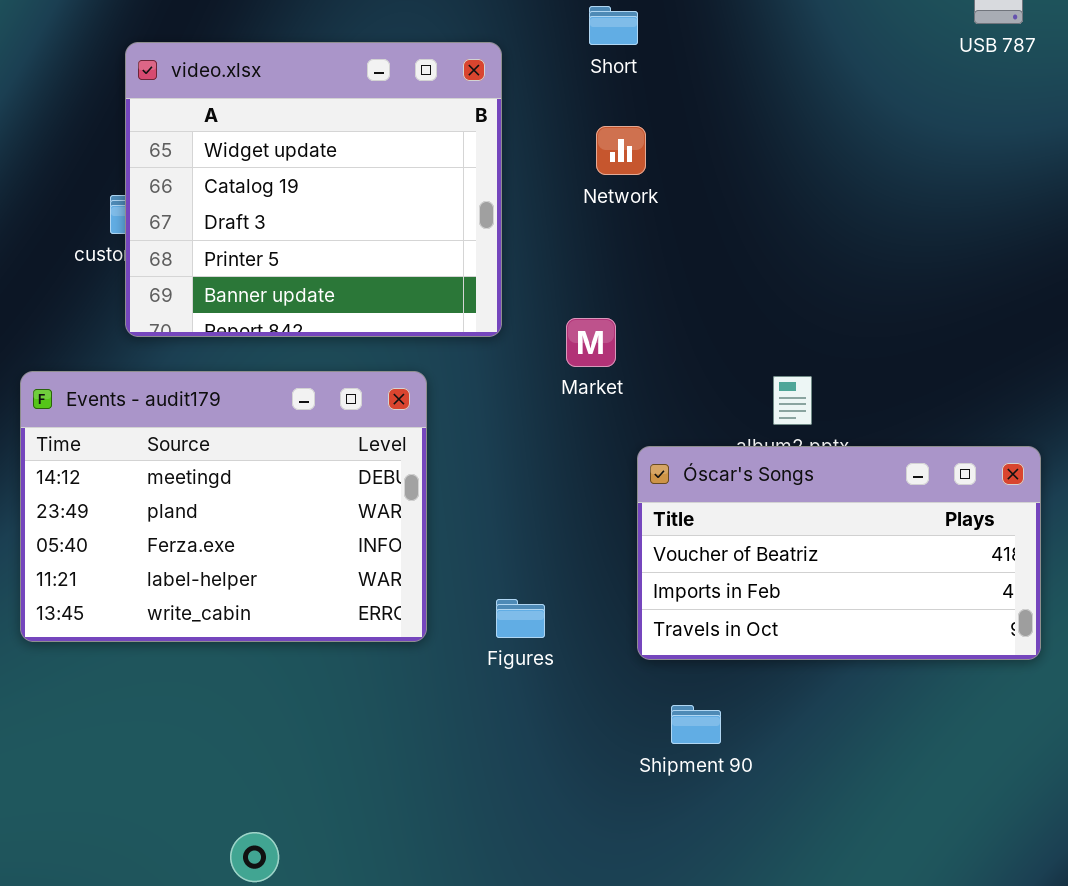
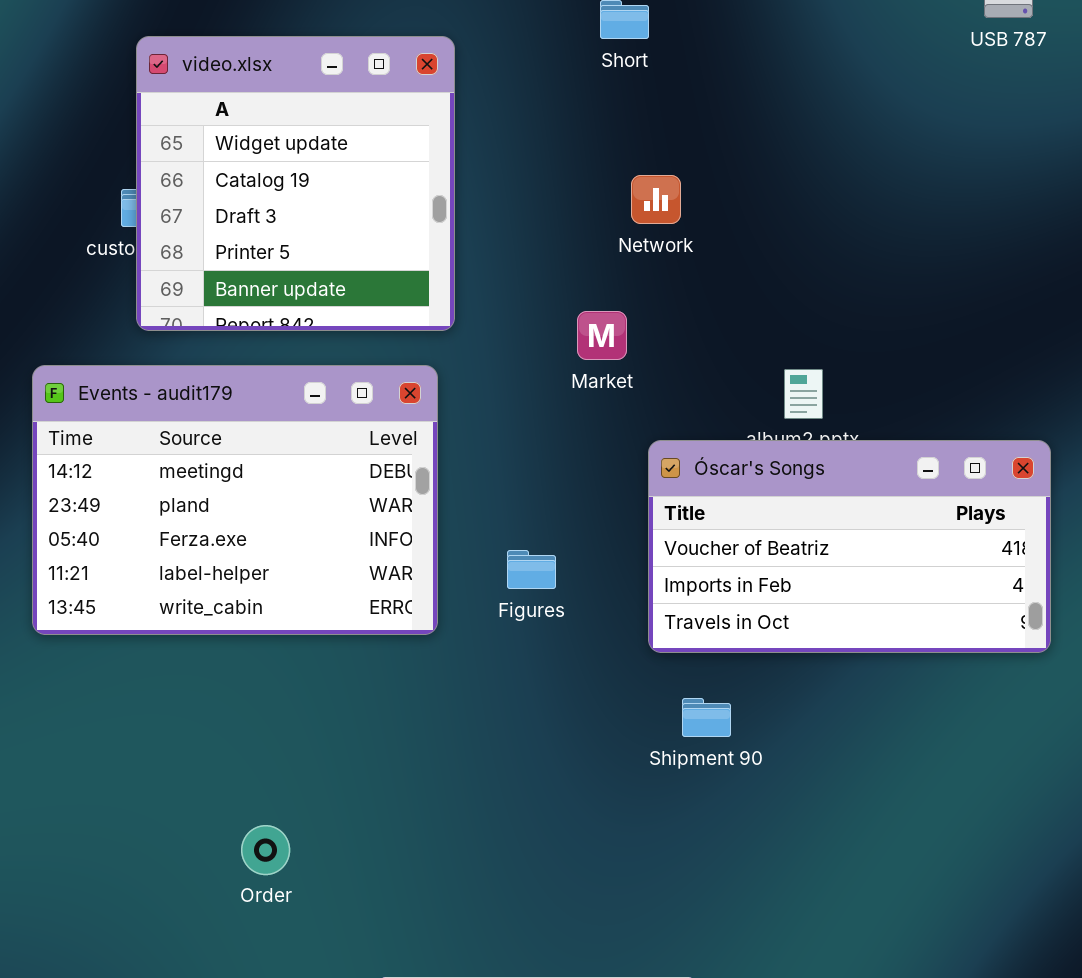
video.xlsx: [125,42,502,337] -> [136,36,455,331], resized
Network: [596,126,646,175] -> [631,175,681,224], moved
Figures: [496,599,545,638] -> [507,550,556,589], moved

